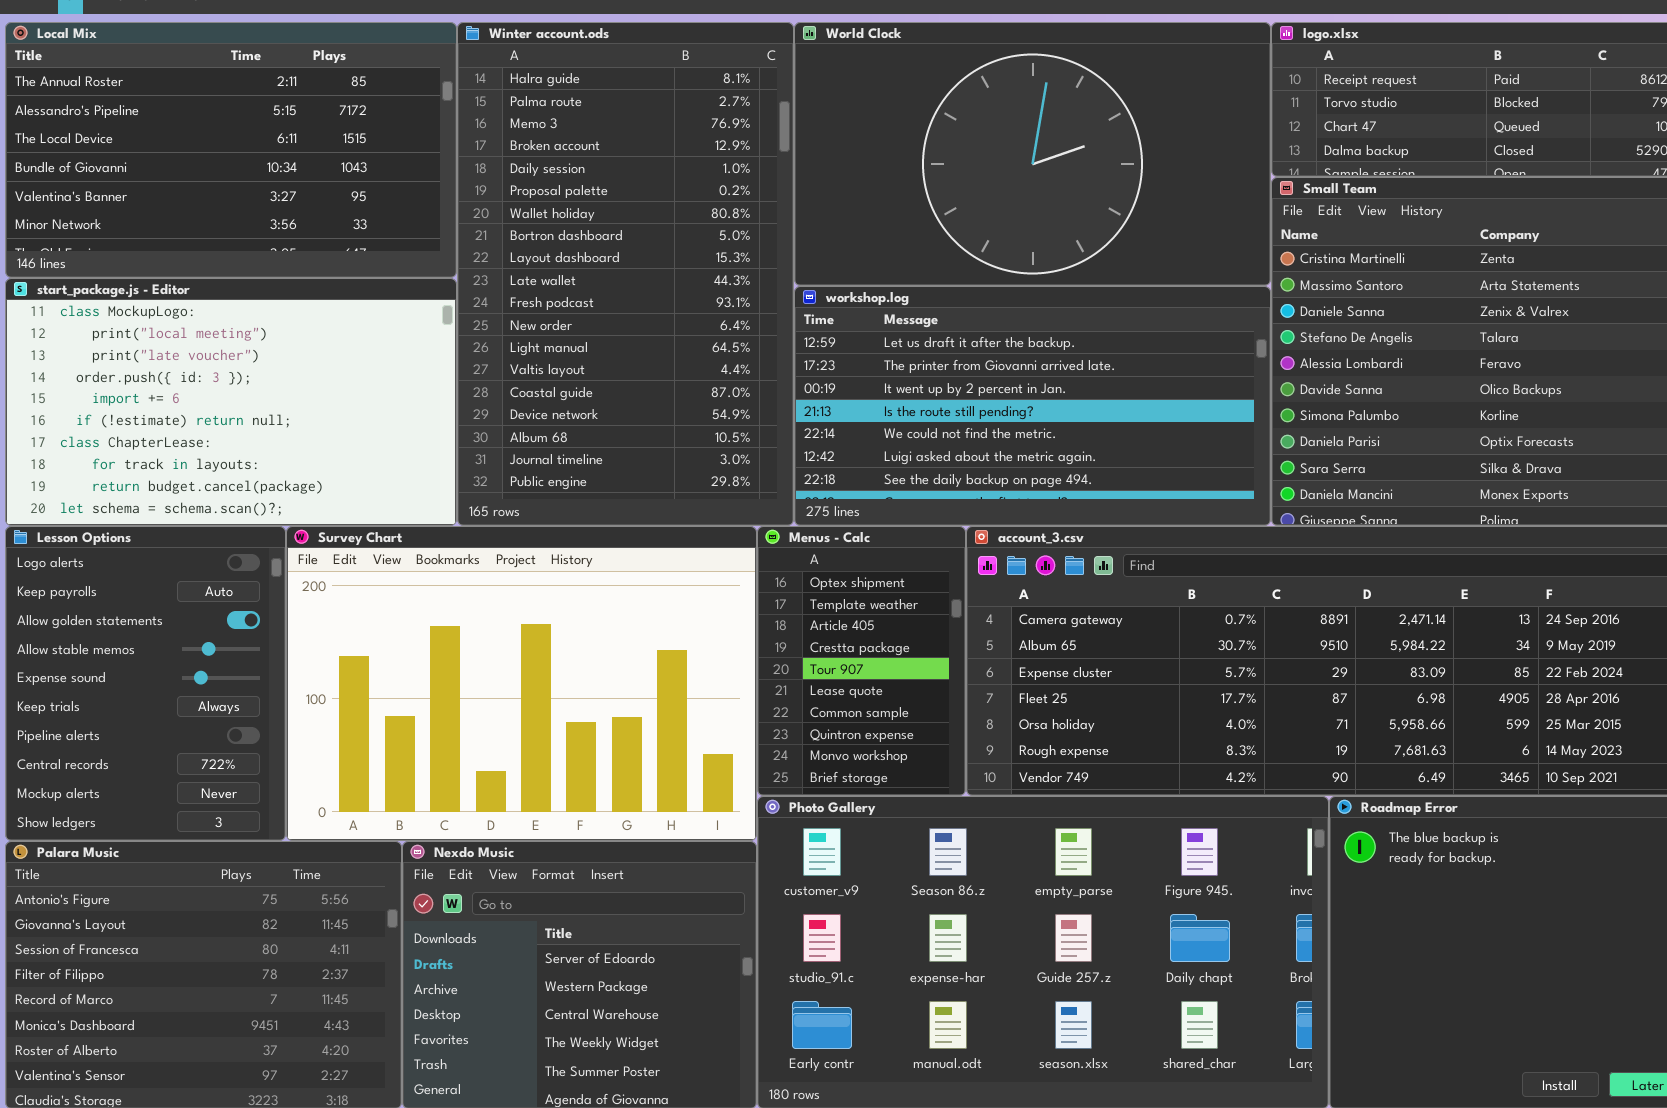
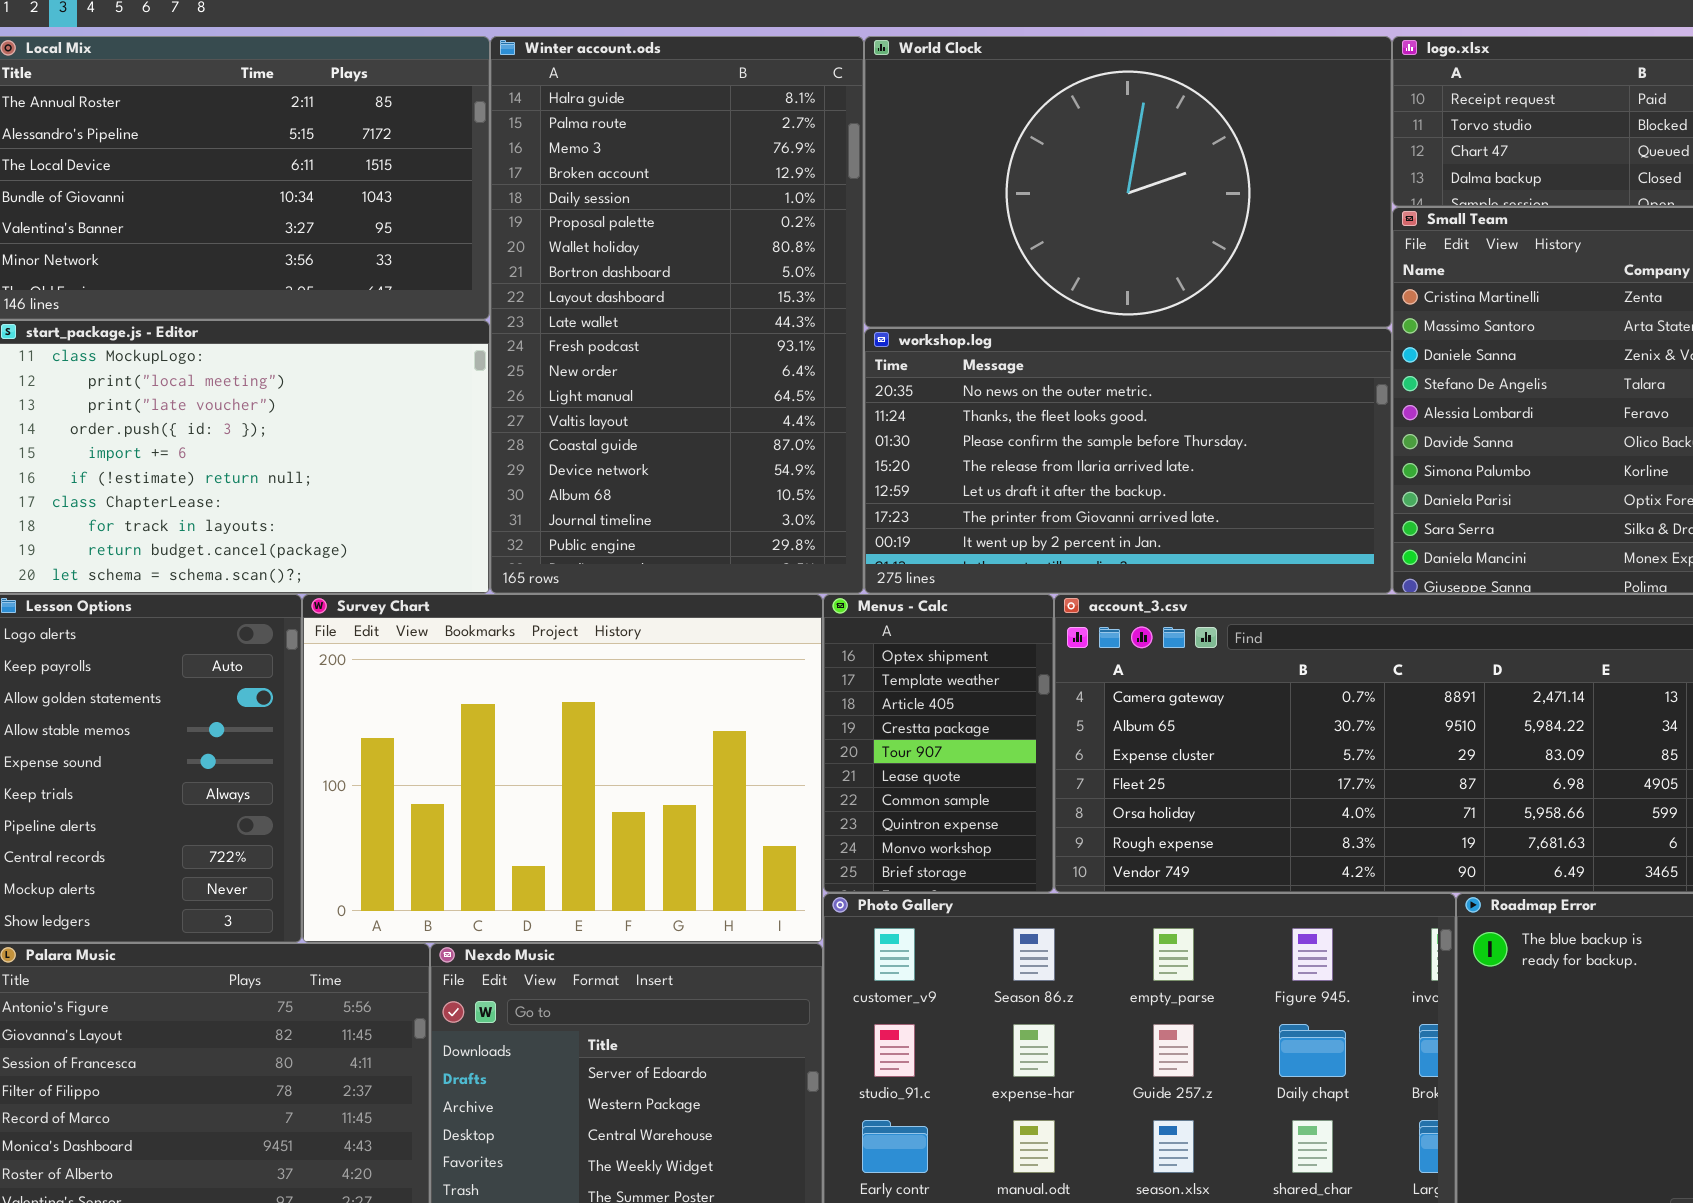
workshop.log: [794,286,1271,526] -> [864,328,1392,594], scrolled up 4 rows

